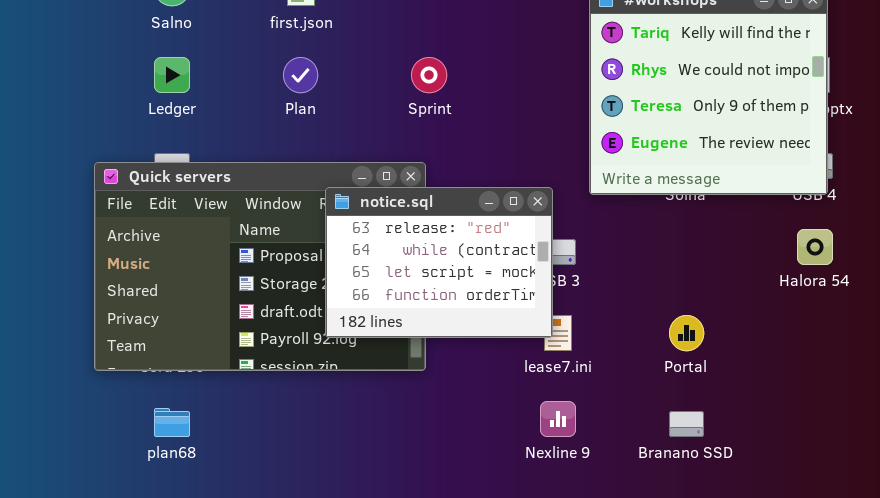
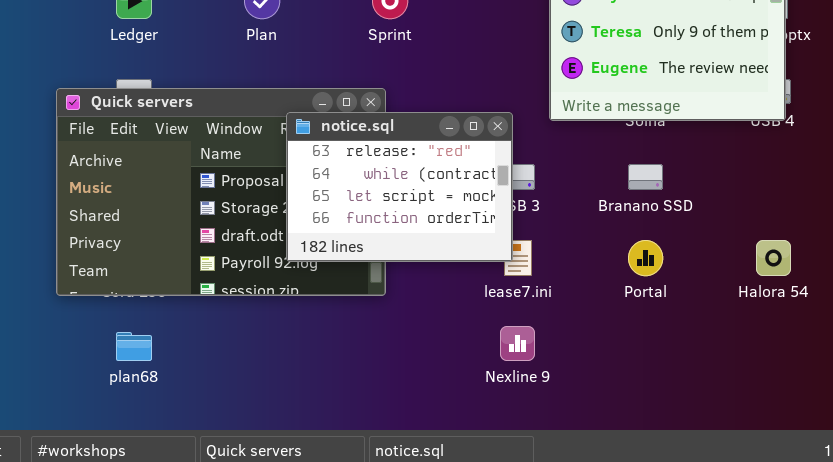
Halora 54: [797,229,833,265] -> [756,240,791,276], moved
Branano SSD: [669,411,704,437] -> [628,164,663,190], moved

